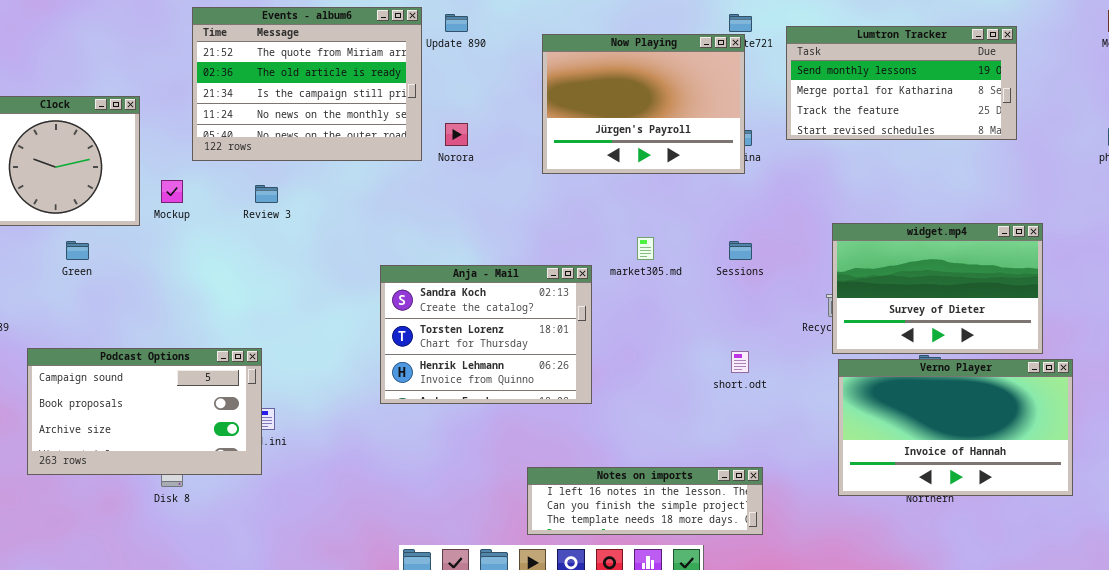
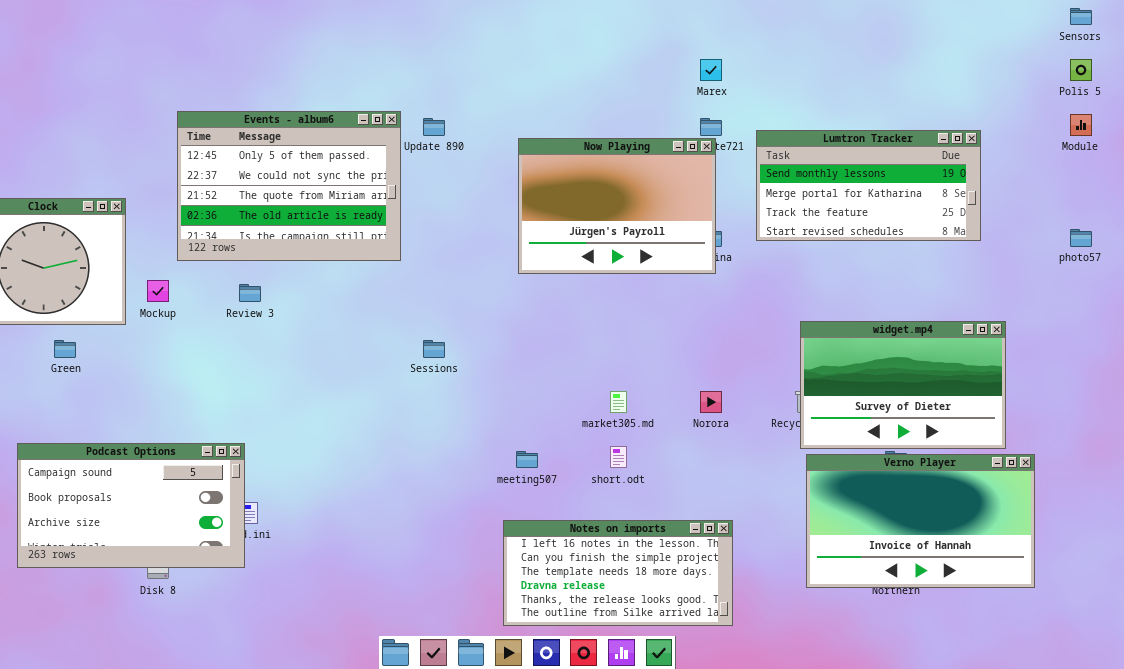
Events - album6: [192,7,422,161] -> [177,111,401,261], scrolled up 2 rows
Norora: [445,123,468,146] -> [700,391,722,413], moved
market305.md: [637,237,654,260] -> [610,391,627,413], moved
Sessions: [729,241,752,260] -> [423,340,445,358], moved
Anja - Mail: [380,265,592,404] -> none, closed
short.odt: [731,351,749,373] -> [610,446,627,468], moved
Notes on imports: [527,467,763,535] -> [503,520,733,626], resized

